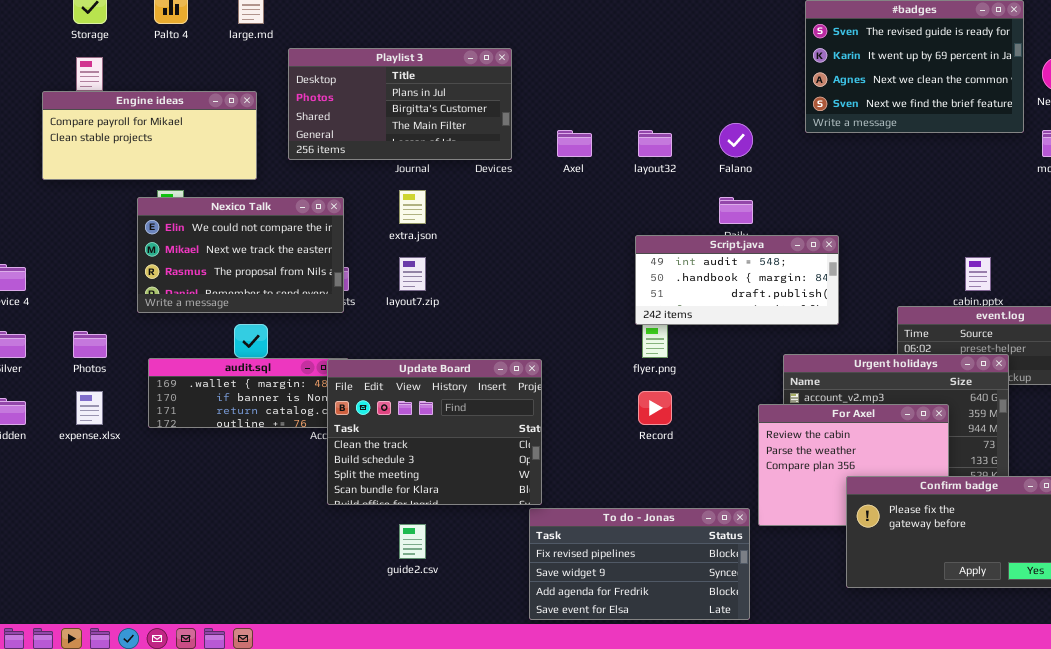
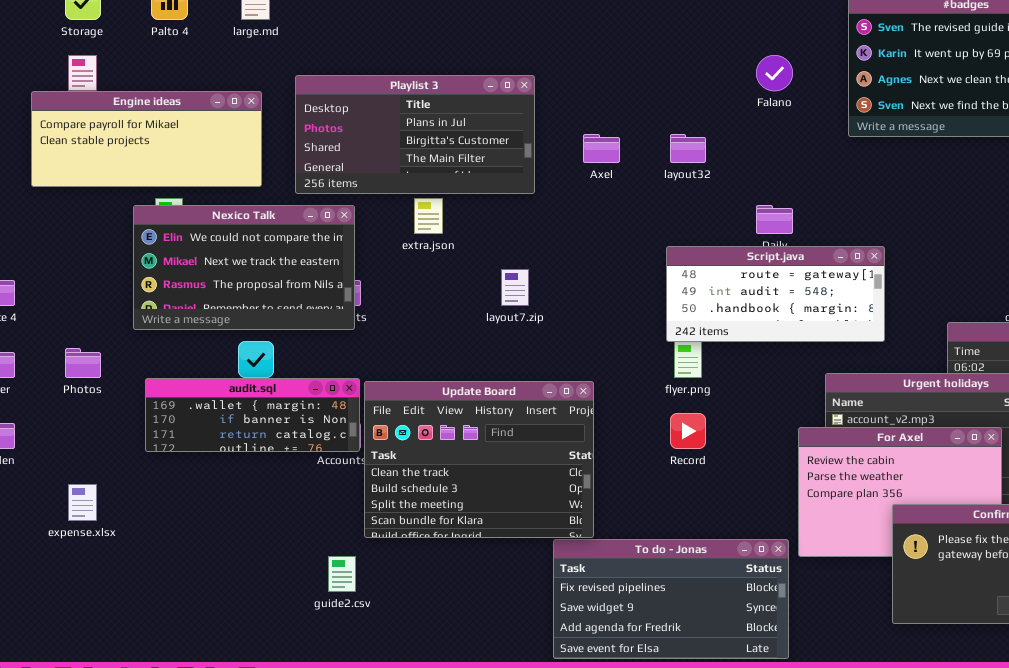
Playlist 3: [288,48,512,160] -> [295,75,535,194], moved
Falano: [719,123,753,157] -> [756,55,793,91], moved
Script.java: [635,235,839,325] -> [666,246,885,342], scrolled up 1 row
layout7.zip: [399,257,426,291] -> [501,269,529,306], moved
Update Board: [327,359,542,505] -> [364,381,594,538], moved
expense.xlsx: [76,391,103,425] -> [68,484,97,521], moved
guide2.csv: [399,524,426,559] -> [328,556,356,592], moved

